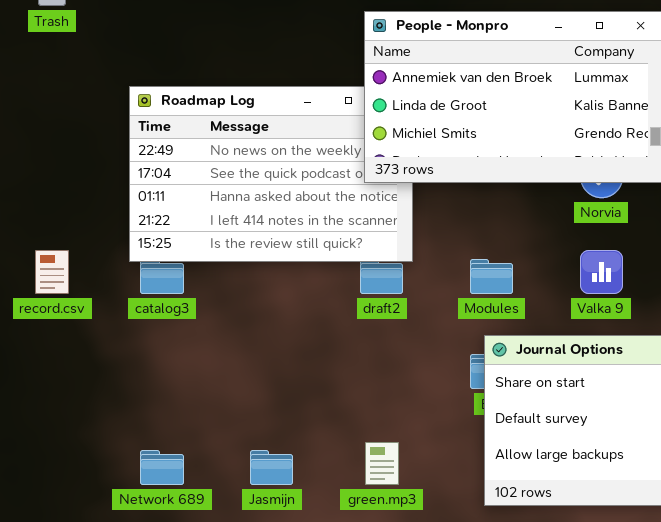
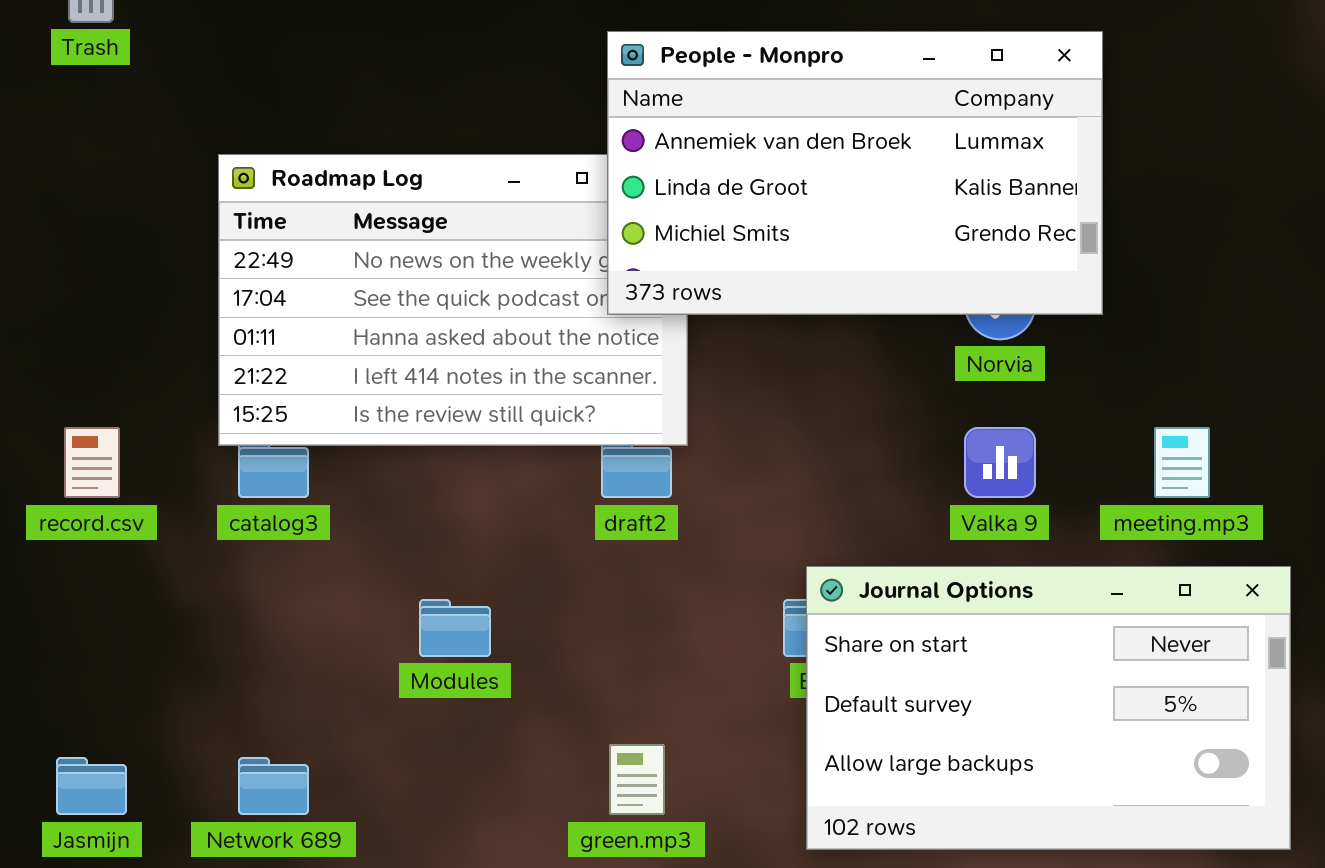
Modules: [470,259,513,294] -> [419,599,491,657], moved
Jasmijn: [250,450,293,485] -> [56,757,127,815], moved

